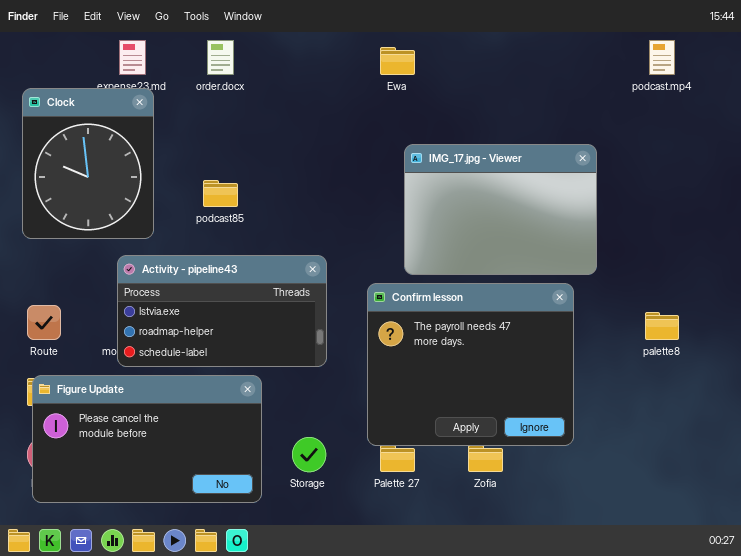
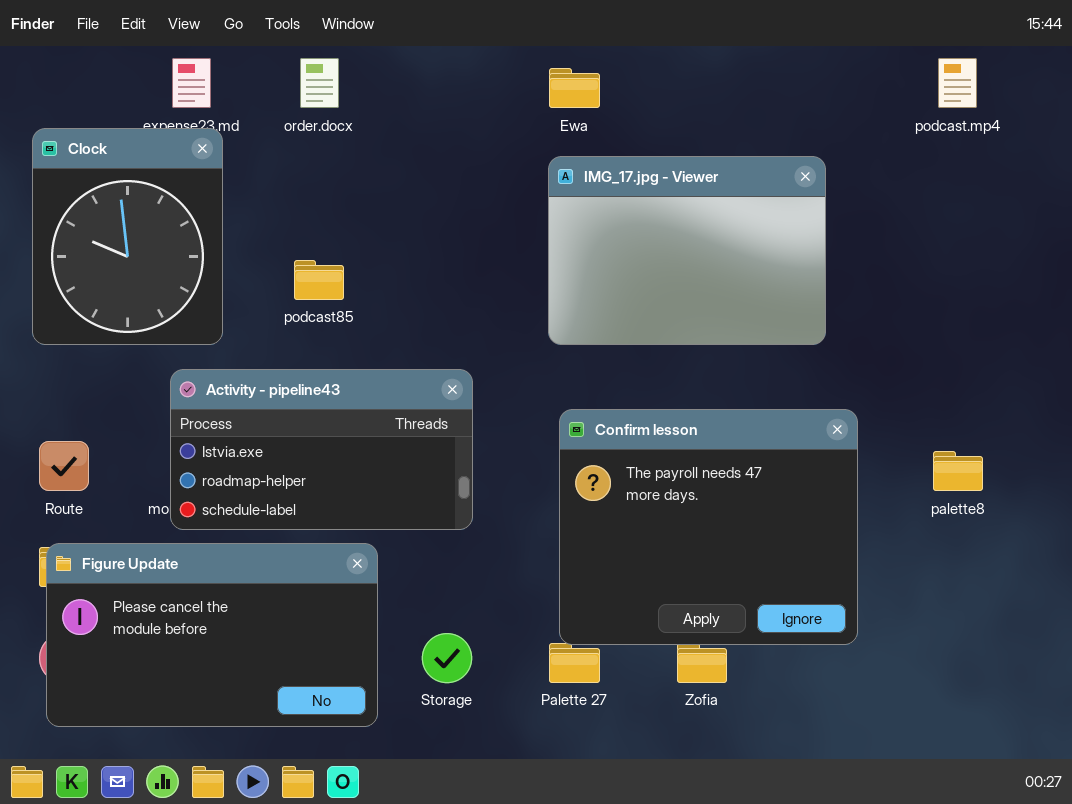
IMG_17.jpg - Viewer: [404,144,597,275] -> [548,156,826,345], moved
Confirm lesson: [367,283,574,446] -> [559,409,858,645], moved

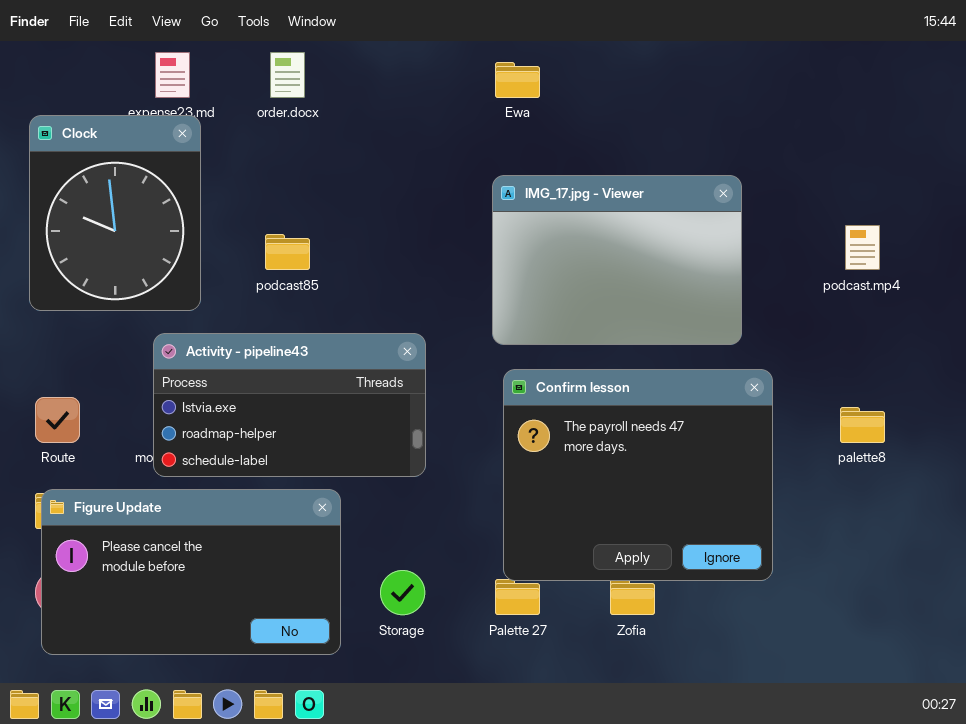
podcast.mp4: [938,58,977,108] -> [845,225,880,270], moved
IMG_17.jpg - Viewer: [548,156,826,345] -> [492,175,742,345], moved

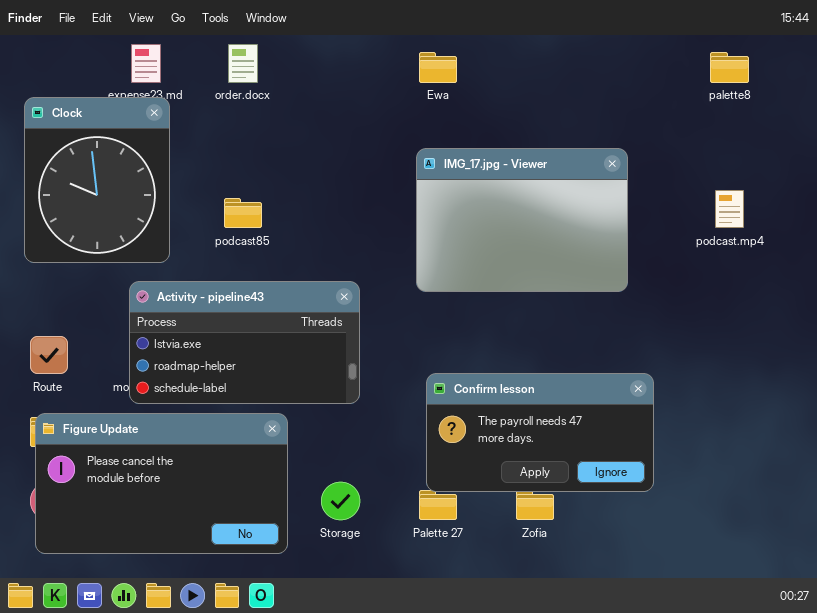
Confirm lesson: [503,369,773,581] -> [426,373,654,492], resized
palette8: [840,407,885,443] -> [710,52,749,83], moved

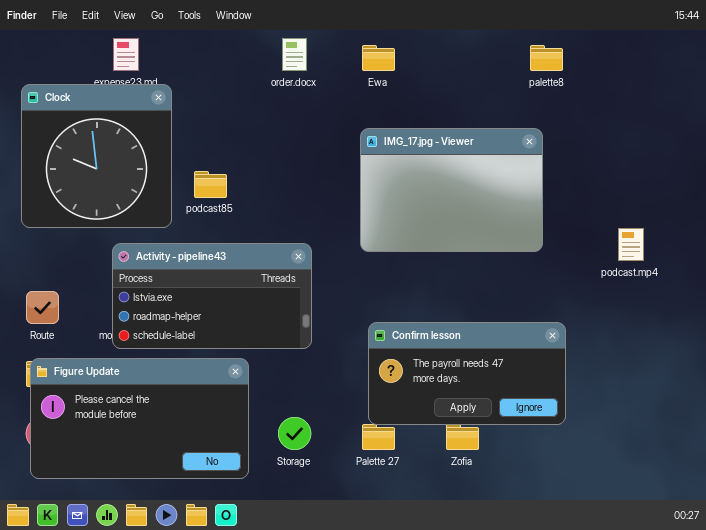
order.docx: [228,44,258,83] -> [282,38,307,71], moved
palette8: [710,52,749,83] -> [530,45,563,71], moved
Clock: [24,97,170,263] -> [21,84,172,228], resized
podcast.mp4: [715,190,744,228] -> [618,228,644,261], moved

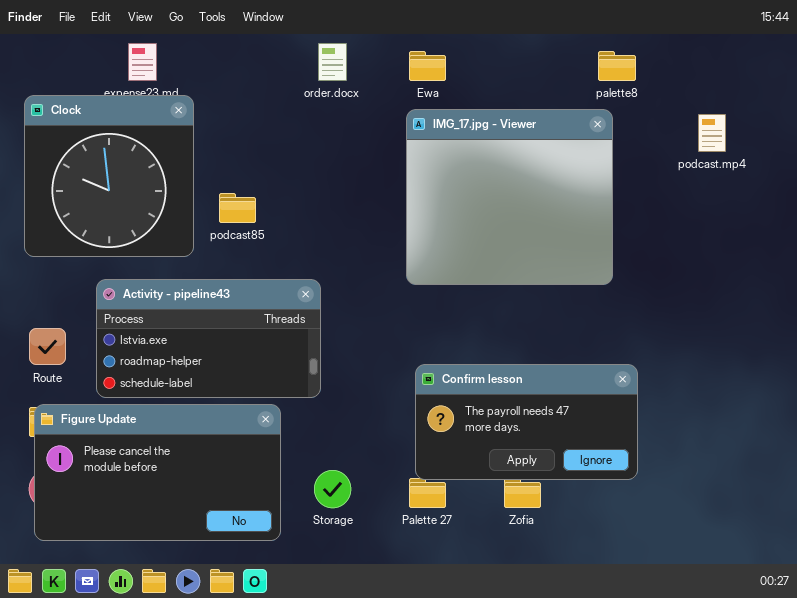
IMG_17.jpg - Viewer: [360,128,543,252] -> [406,109,613,285], resized
podcast.mp4: [618,228,644,261] -> [698,114,726,152], moved
Activity - pipeline43: [112,243,312,349] -> [96,279,321,398], moved

